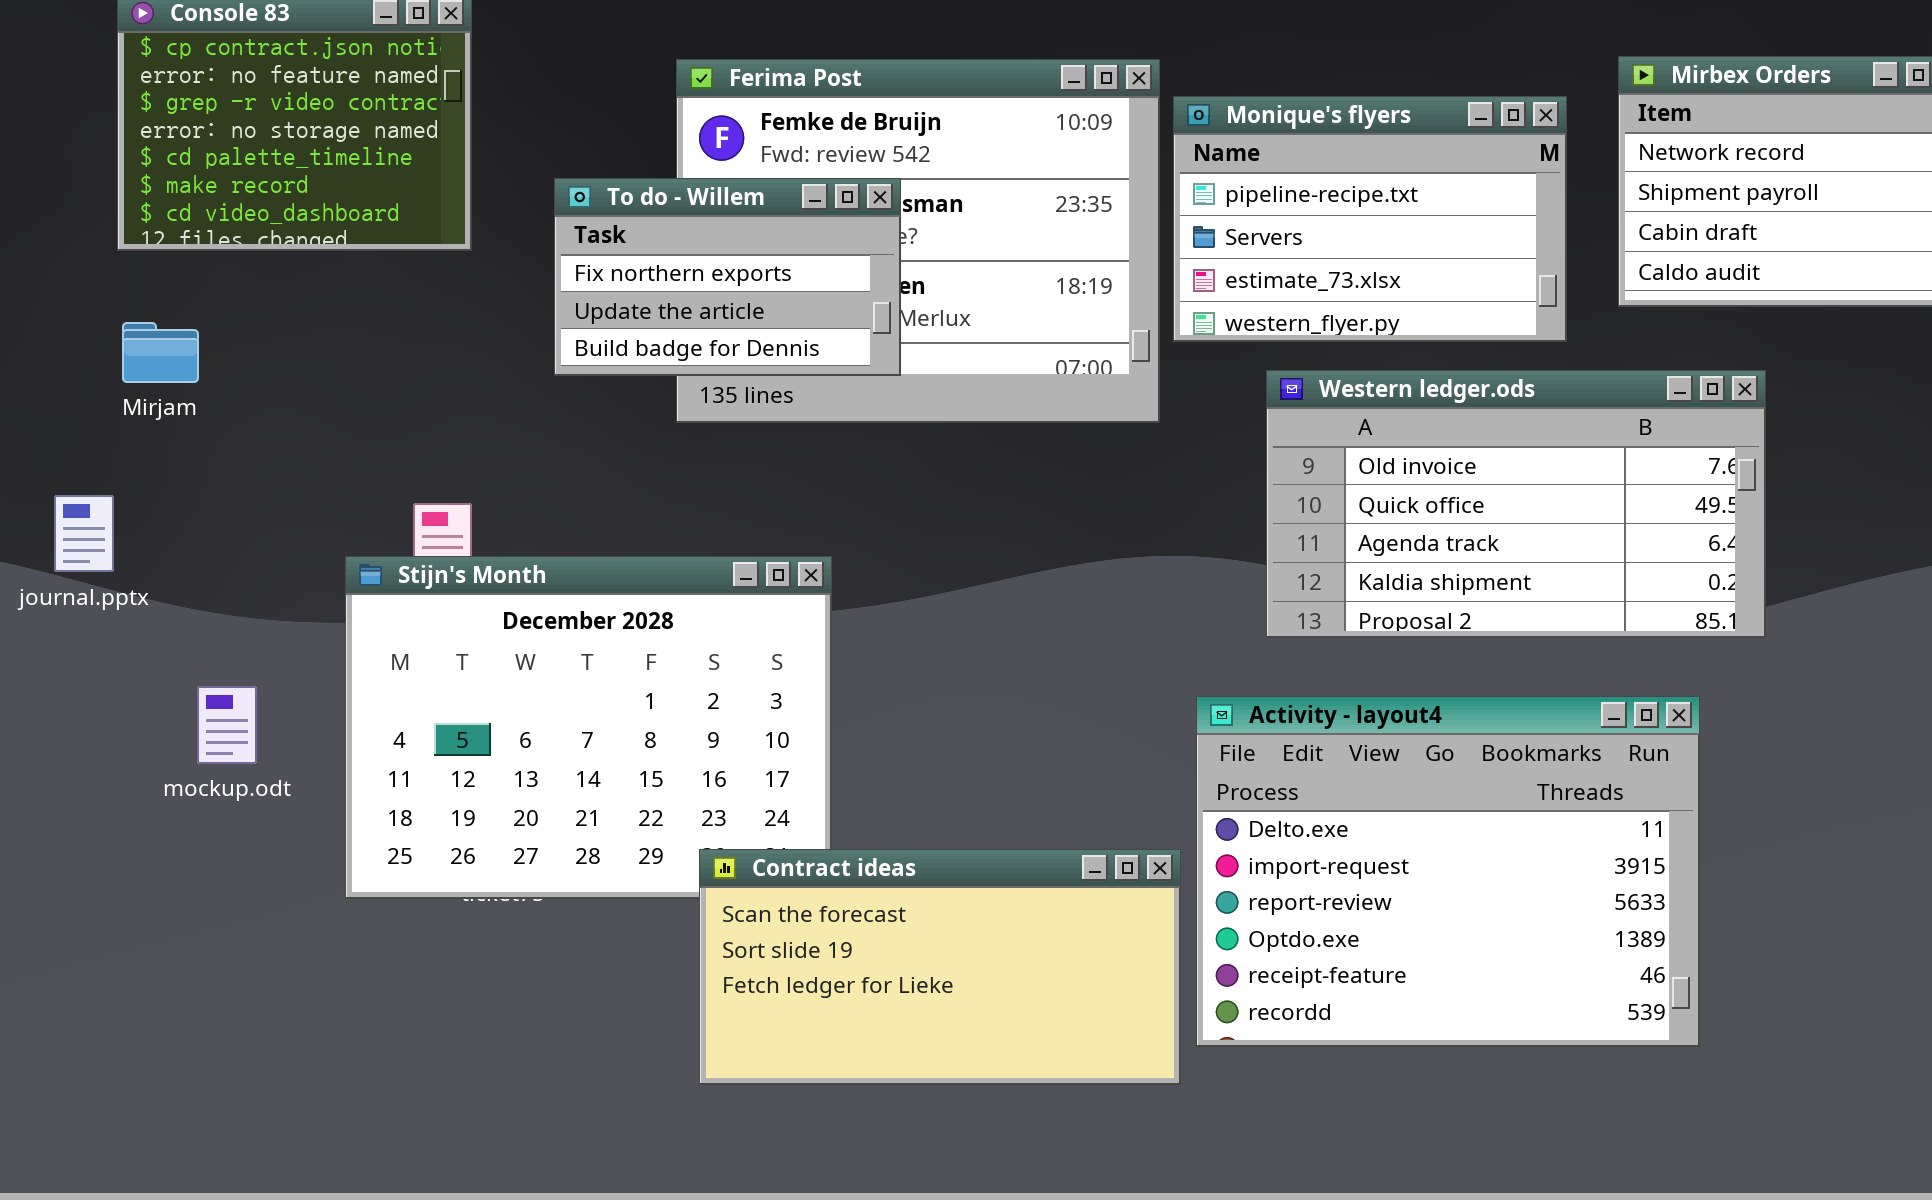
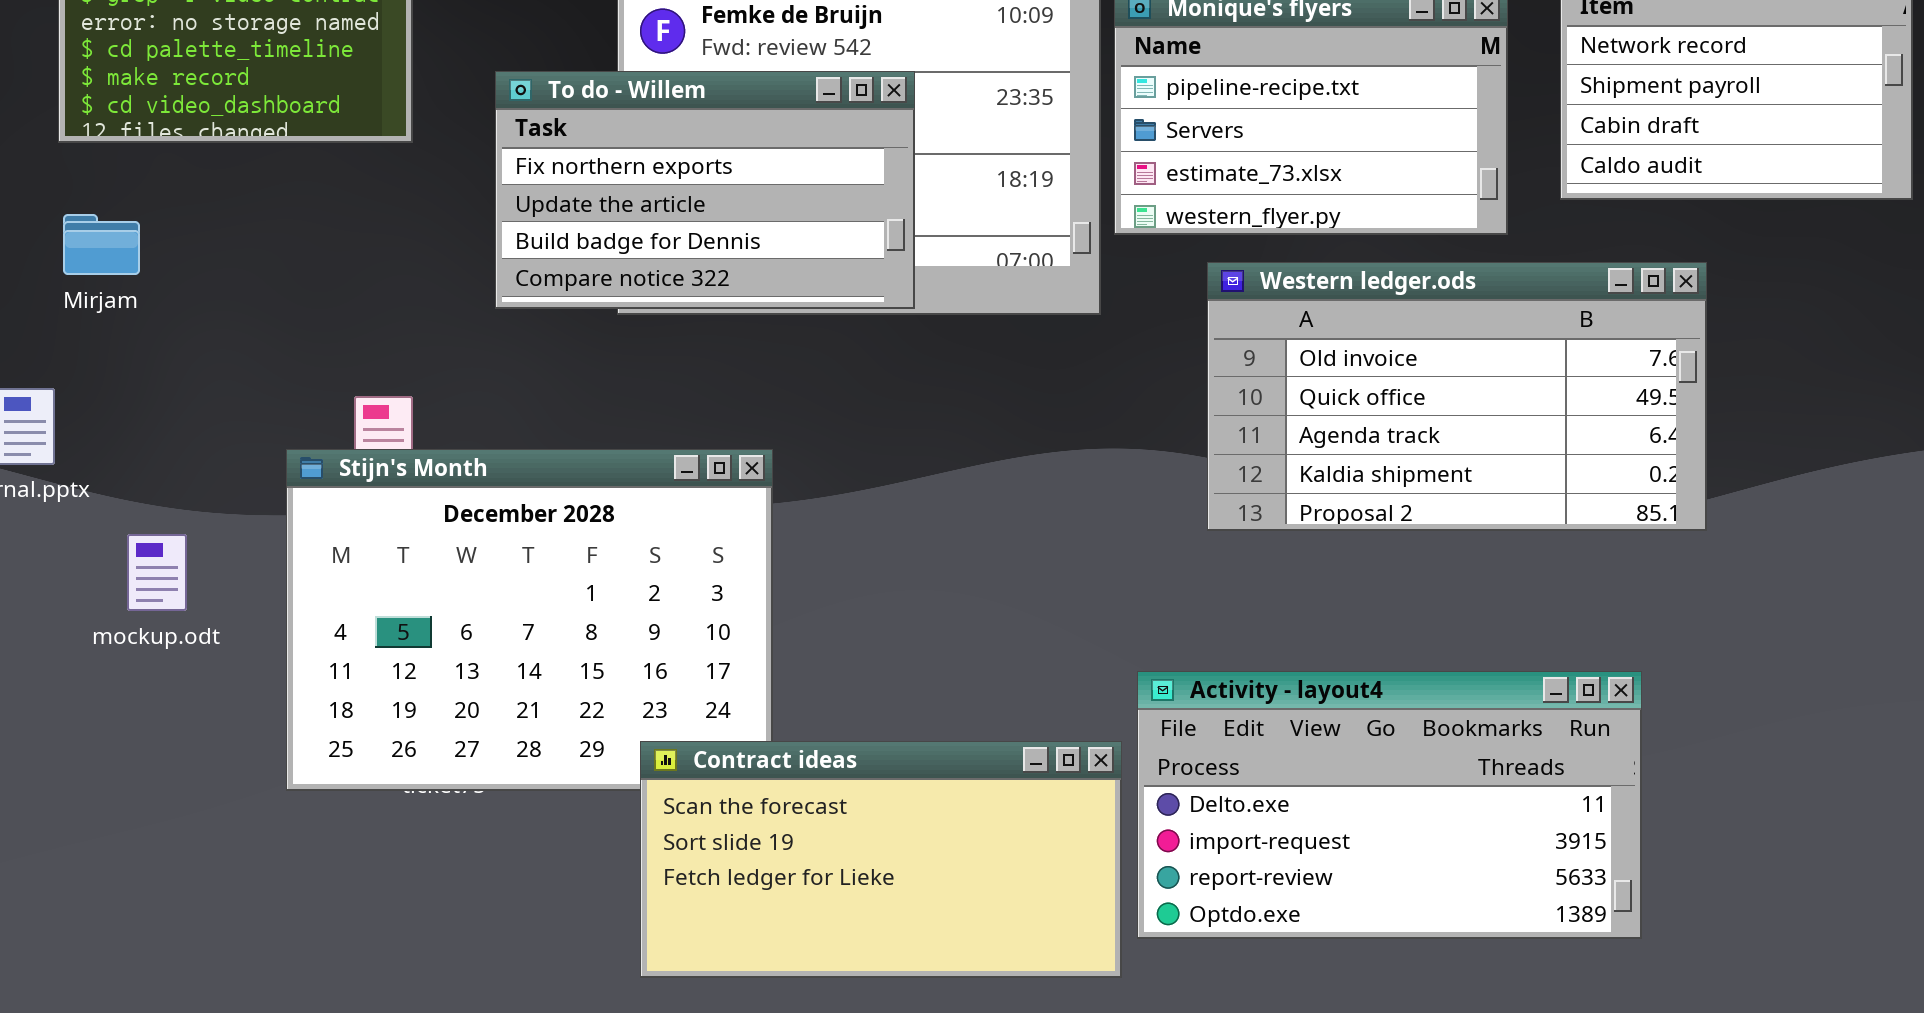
To do - Willem: [554,178,901,376] -> [495,71,915,309], resized
mockup.odt: [197,686,257,764] -> [127,534,187,611], moved
Activity - layout4: [1196,696,1700,1047] -> [1137,671,1642,939], resized

